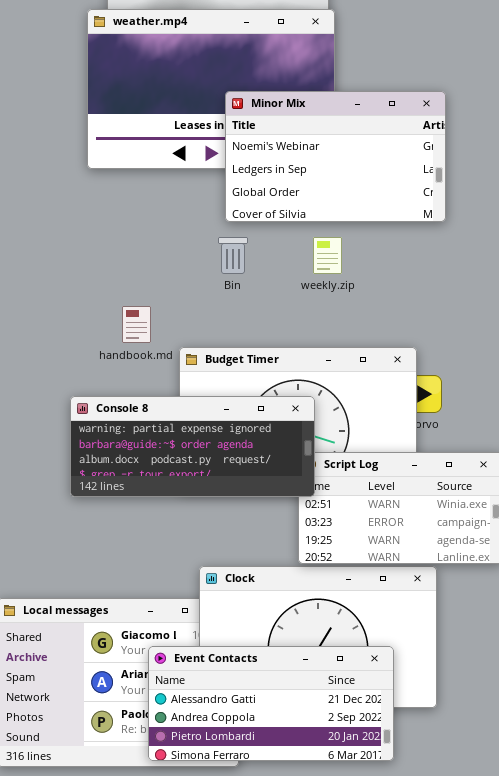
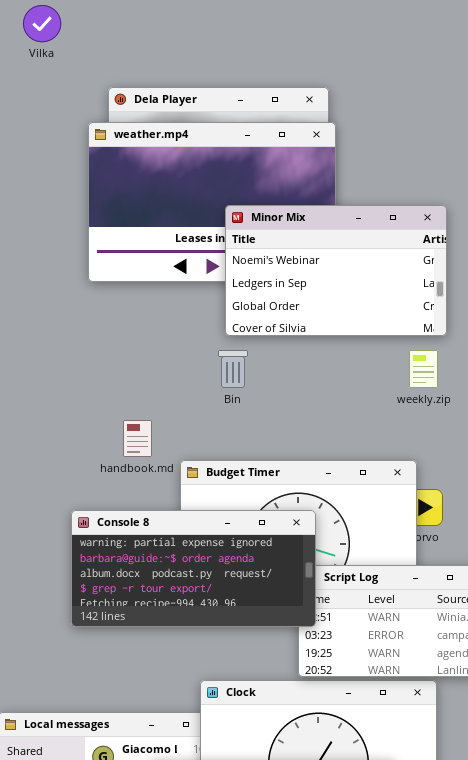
weekly.zip: [313,237,342,274] -> [409,350,438,388], moved
Console 8: [70,396,315,497] -> [71,510,316,627], resized

